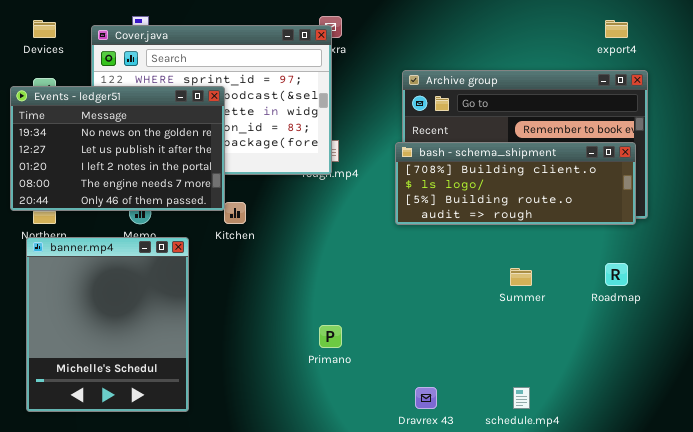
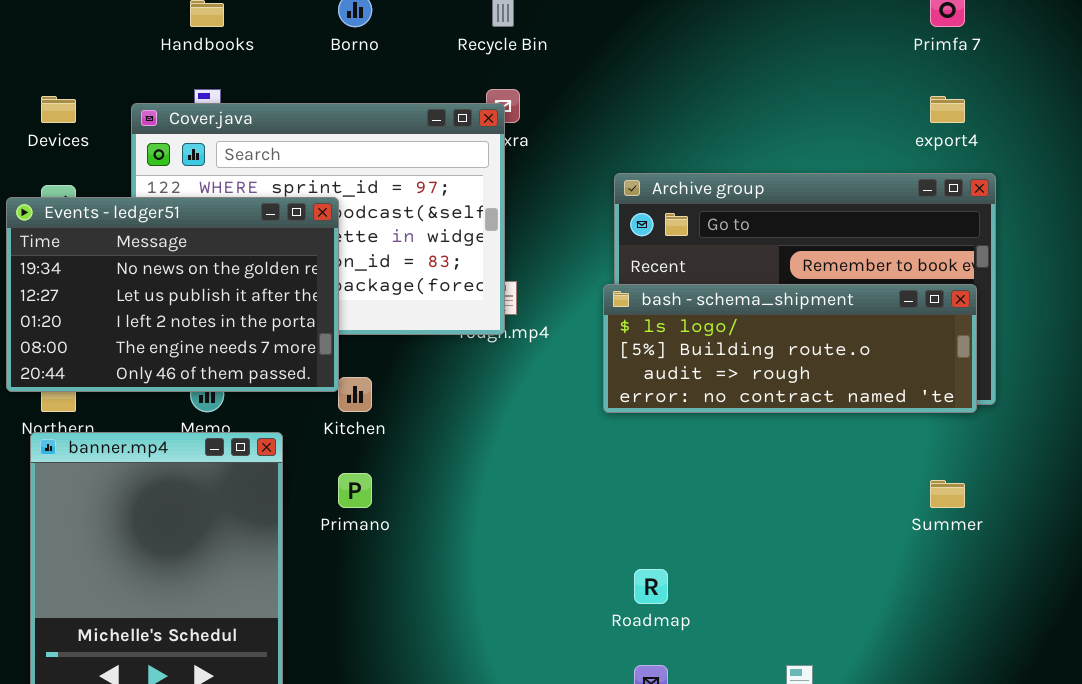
bash - schema_shipment: [395,142,636,225] -> [603,284,977,413], scrolled down 1 row
Roadmap: [605,263,628,286] -> [634,569,668,604], moved
Summer: [510,268,532,286] -> [930,480,965,508], moved
Primano: [319,325,342,348] -> [338,473,372,508], moved

